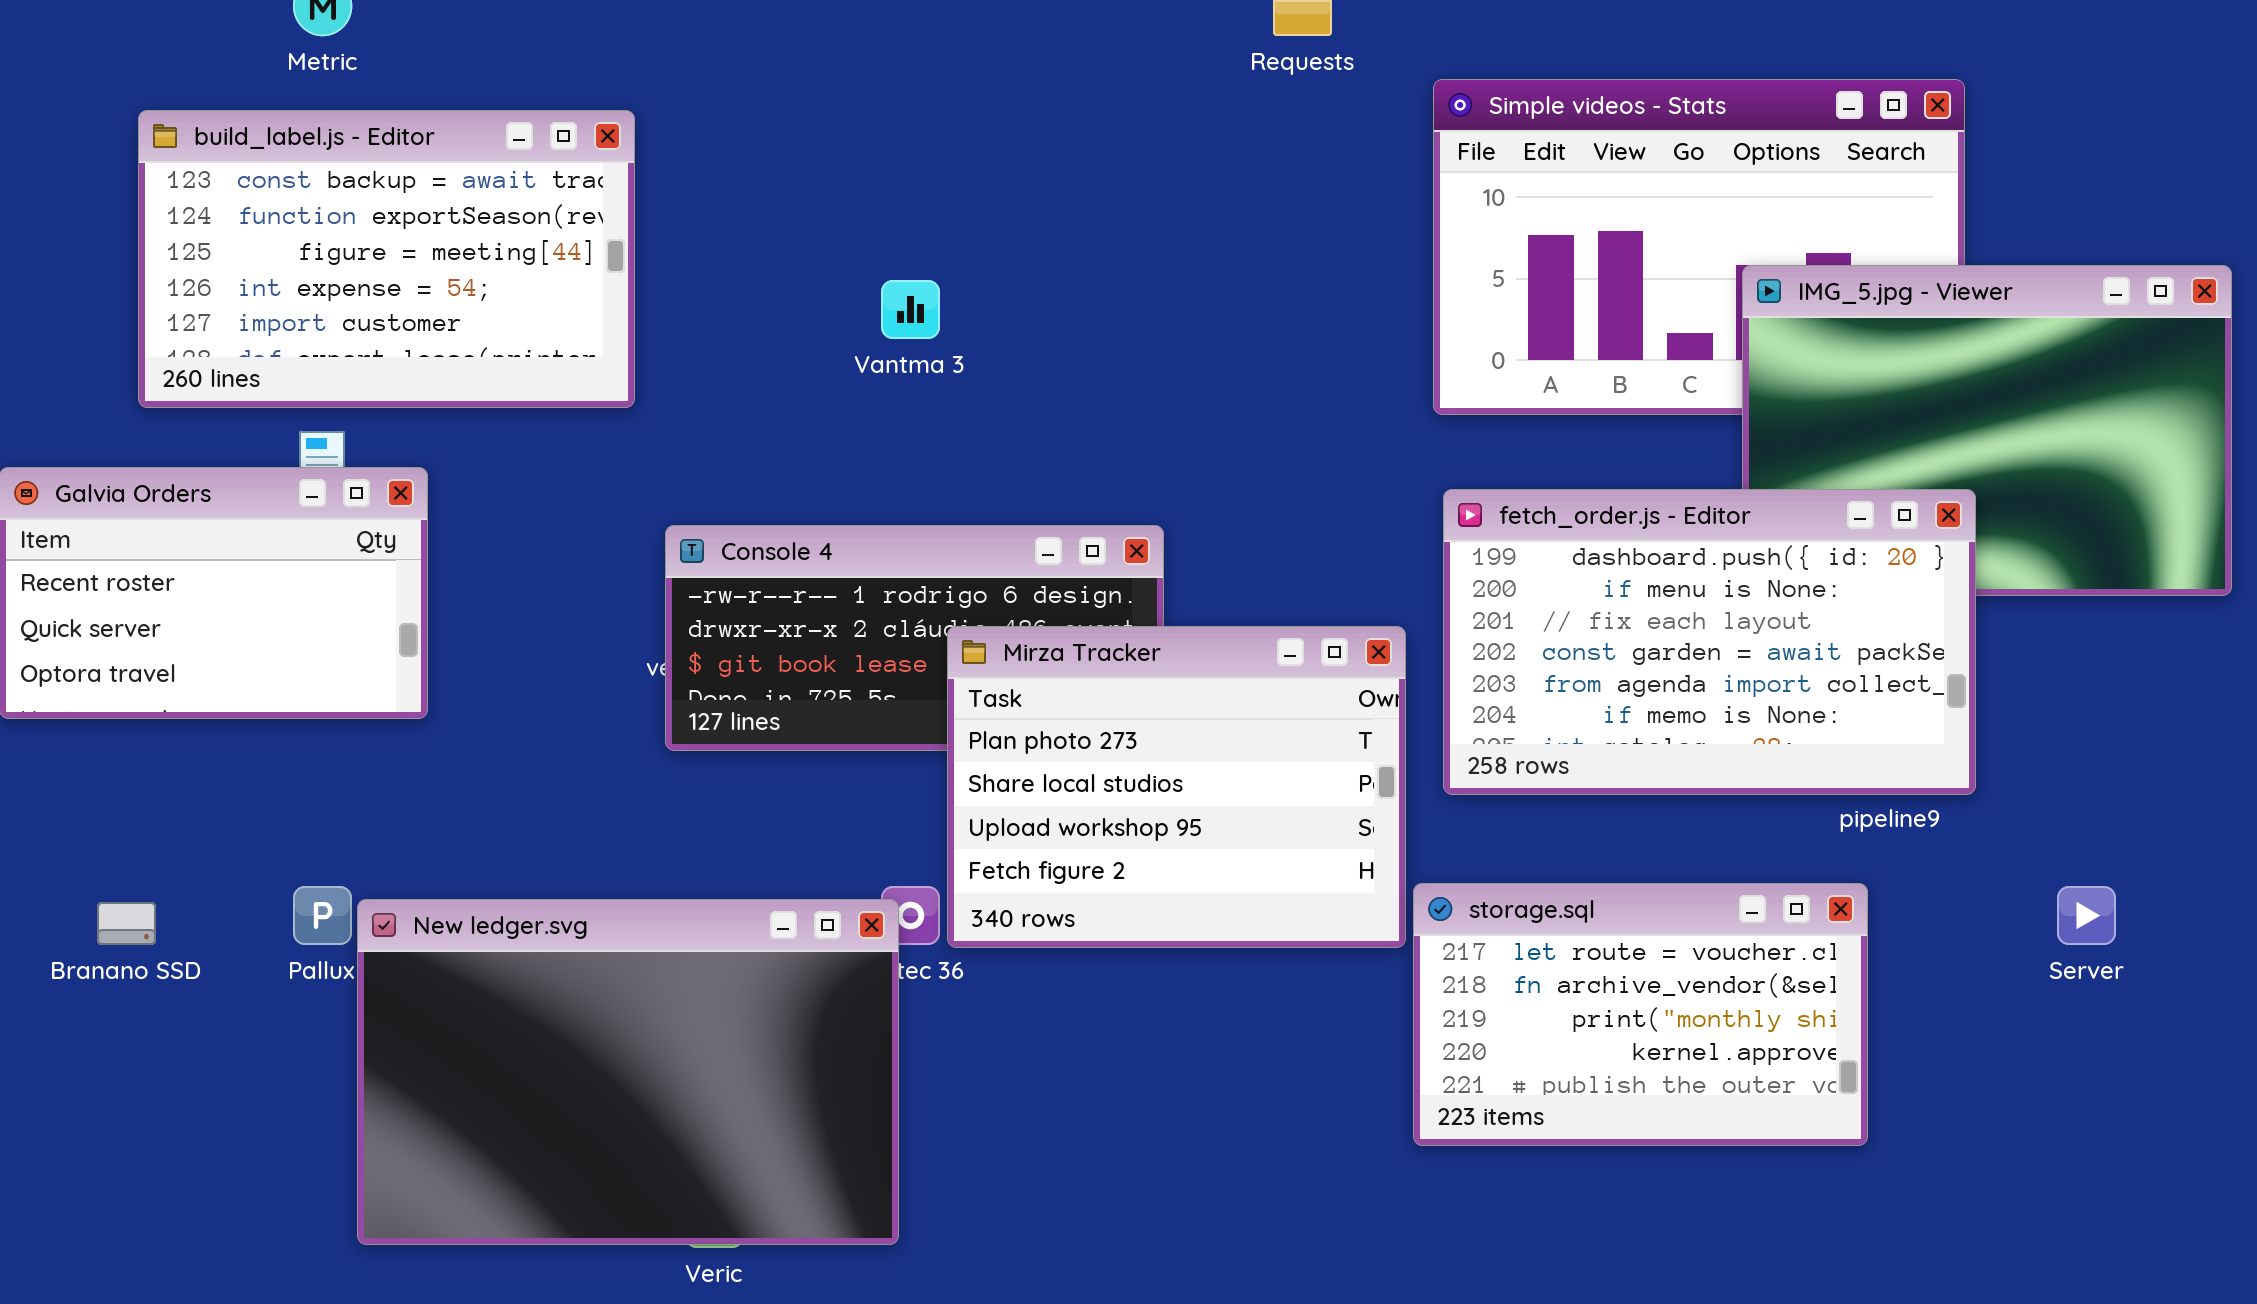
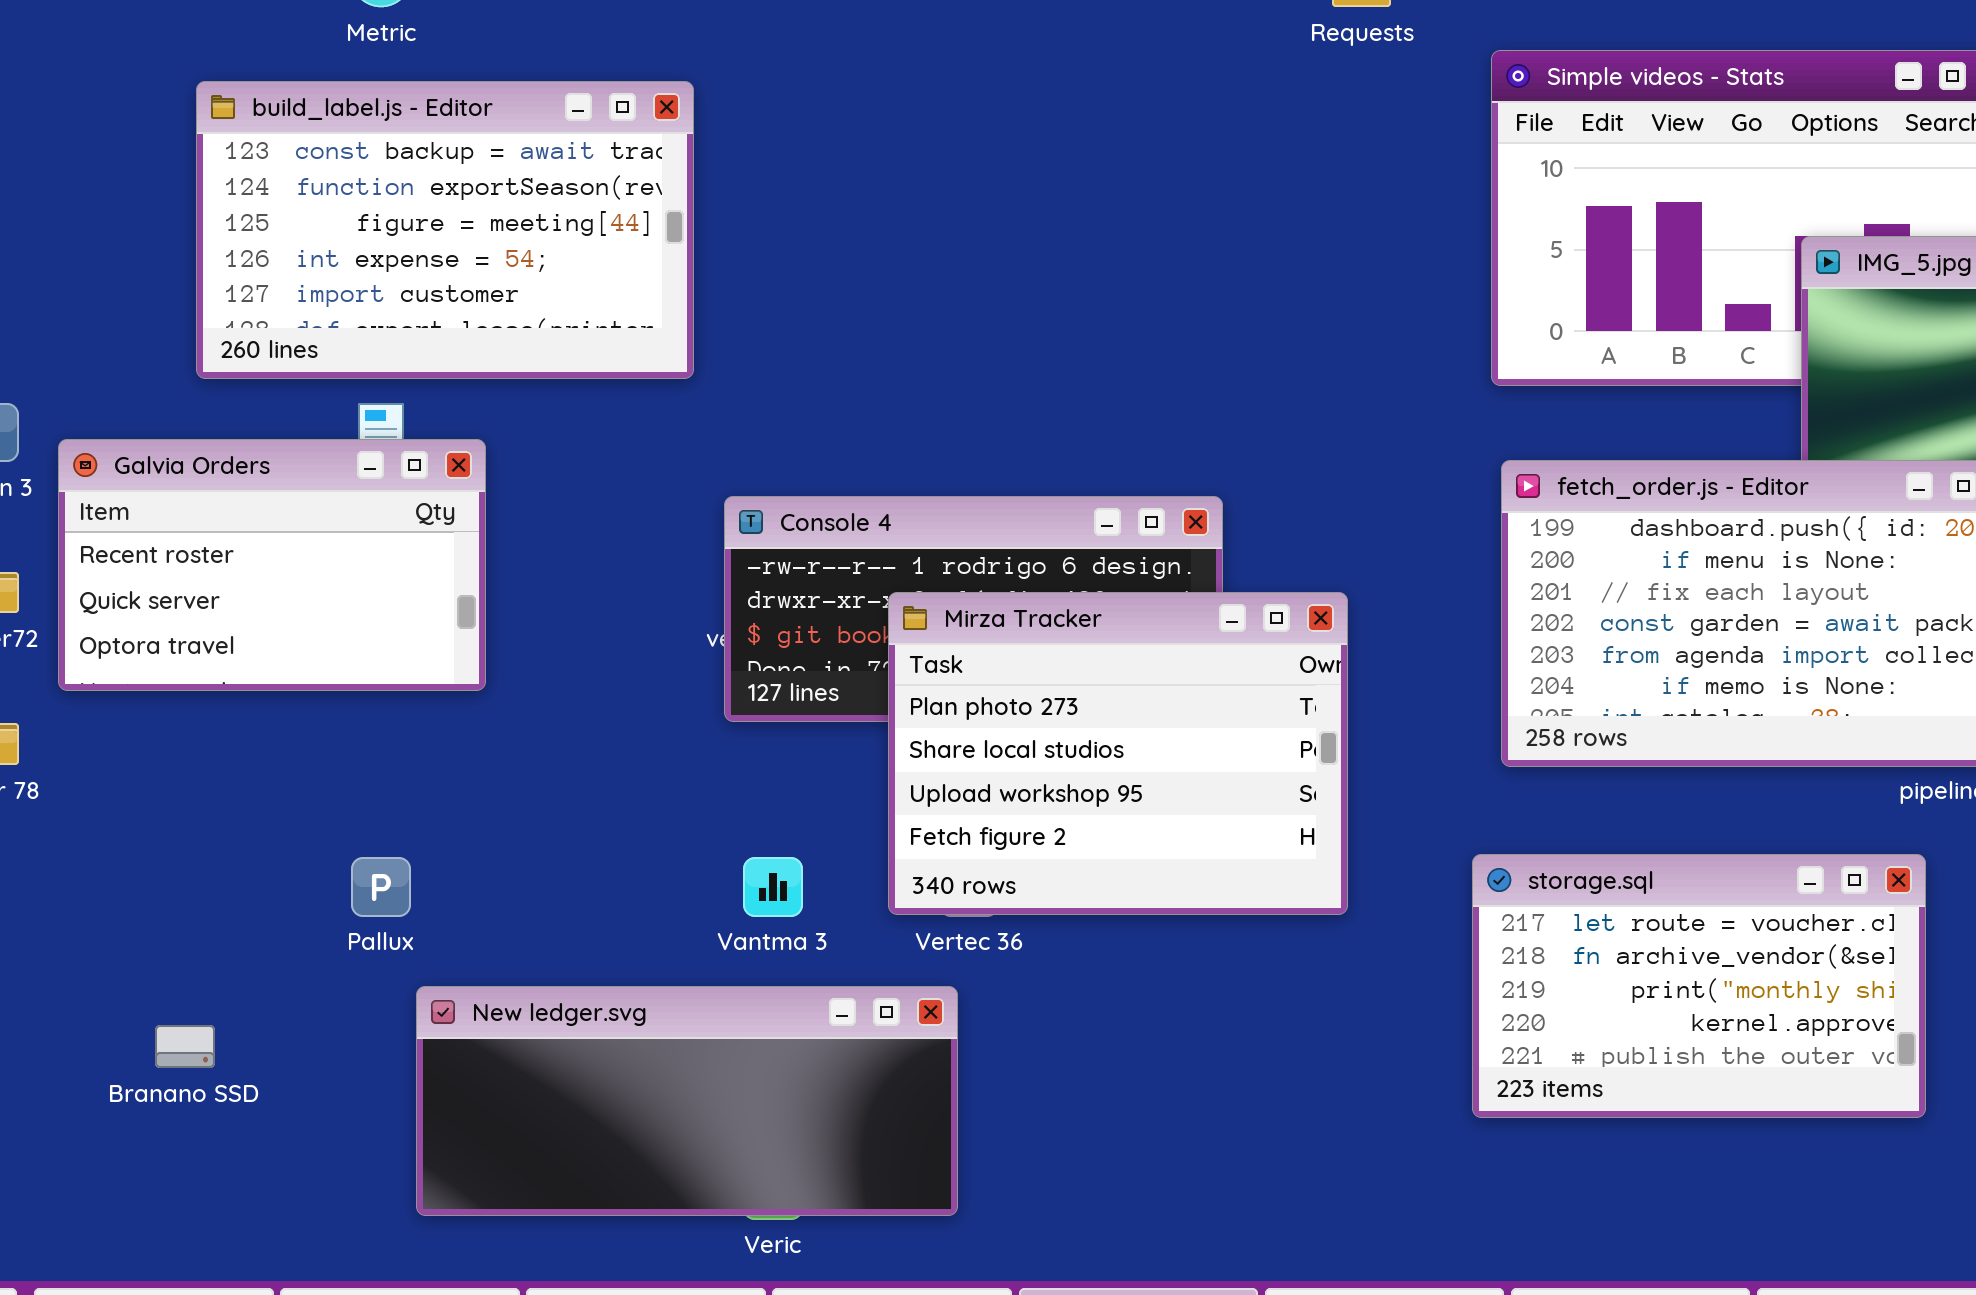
Vantma 3: [881,280,940,339] -> [743,857,803,917], moved
Mirza Tracker: [947,626,1406,948] -> [888,592,1348,915], moved
New ledger.svg: [357,899,899,1245] -> [416,986,958,1216], resized
Branano SSD: [97,902,156,945] -> [155,1025,215,1068], moved

